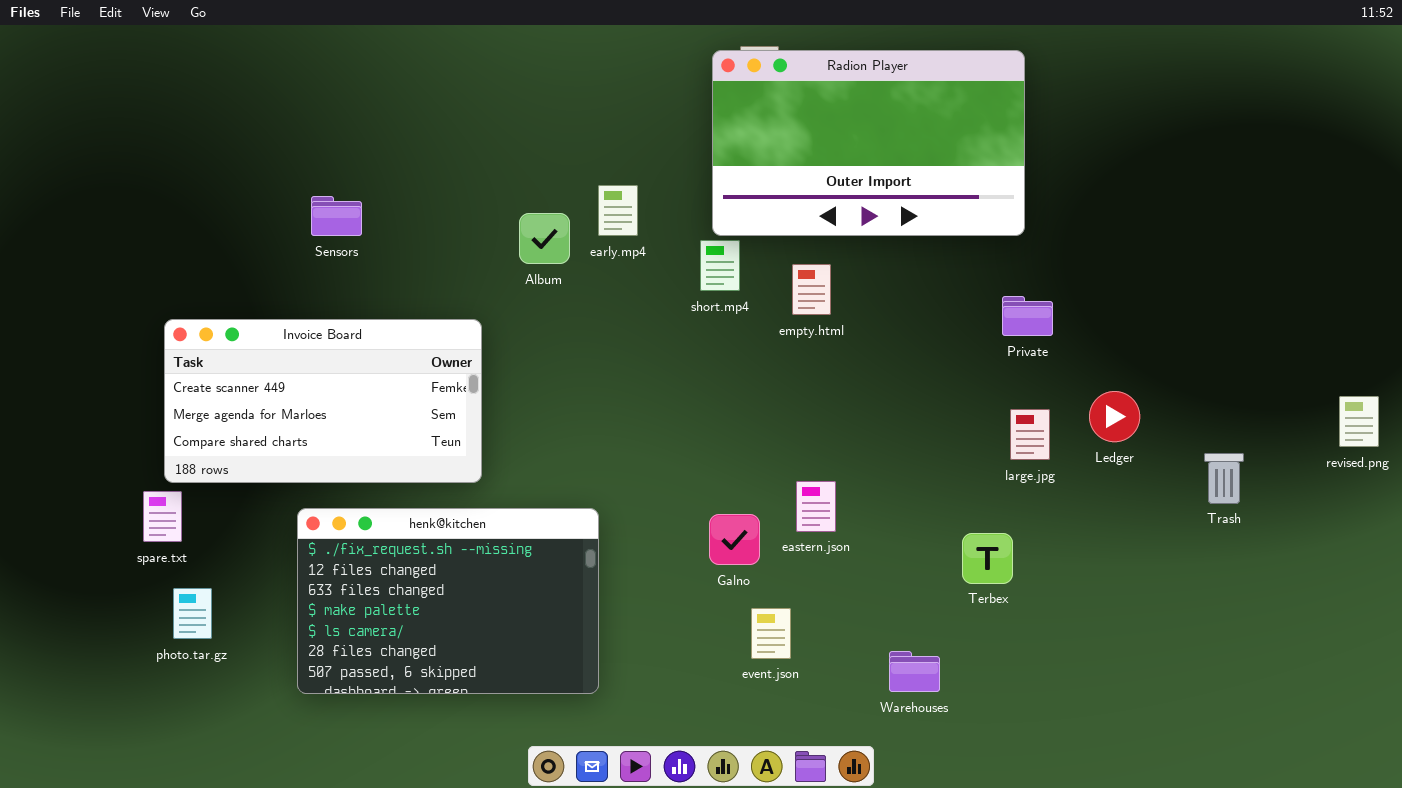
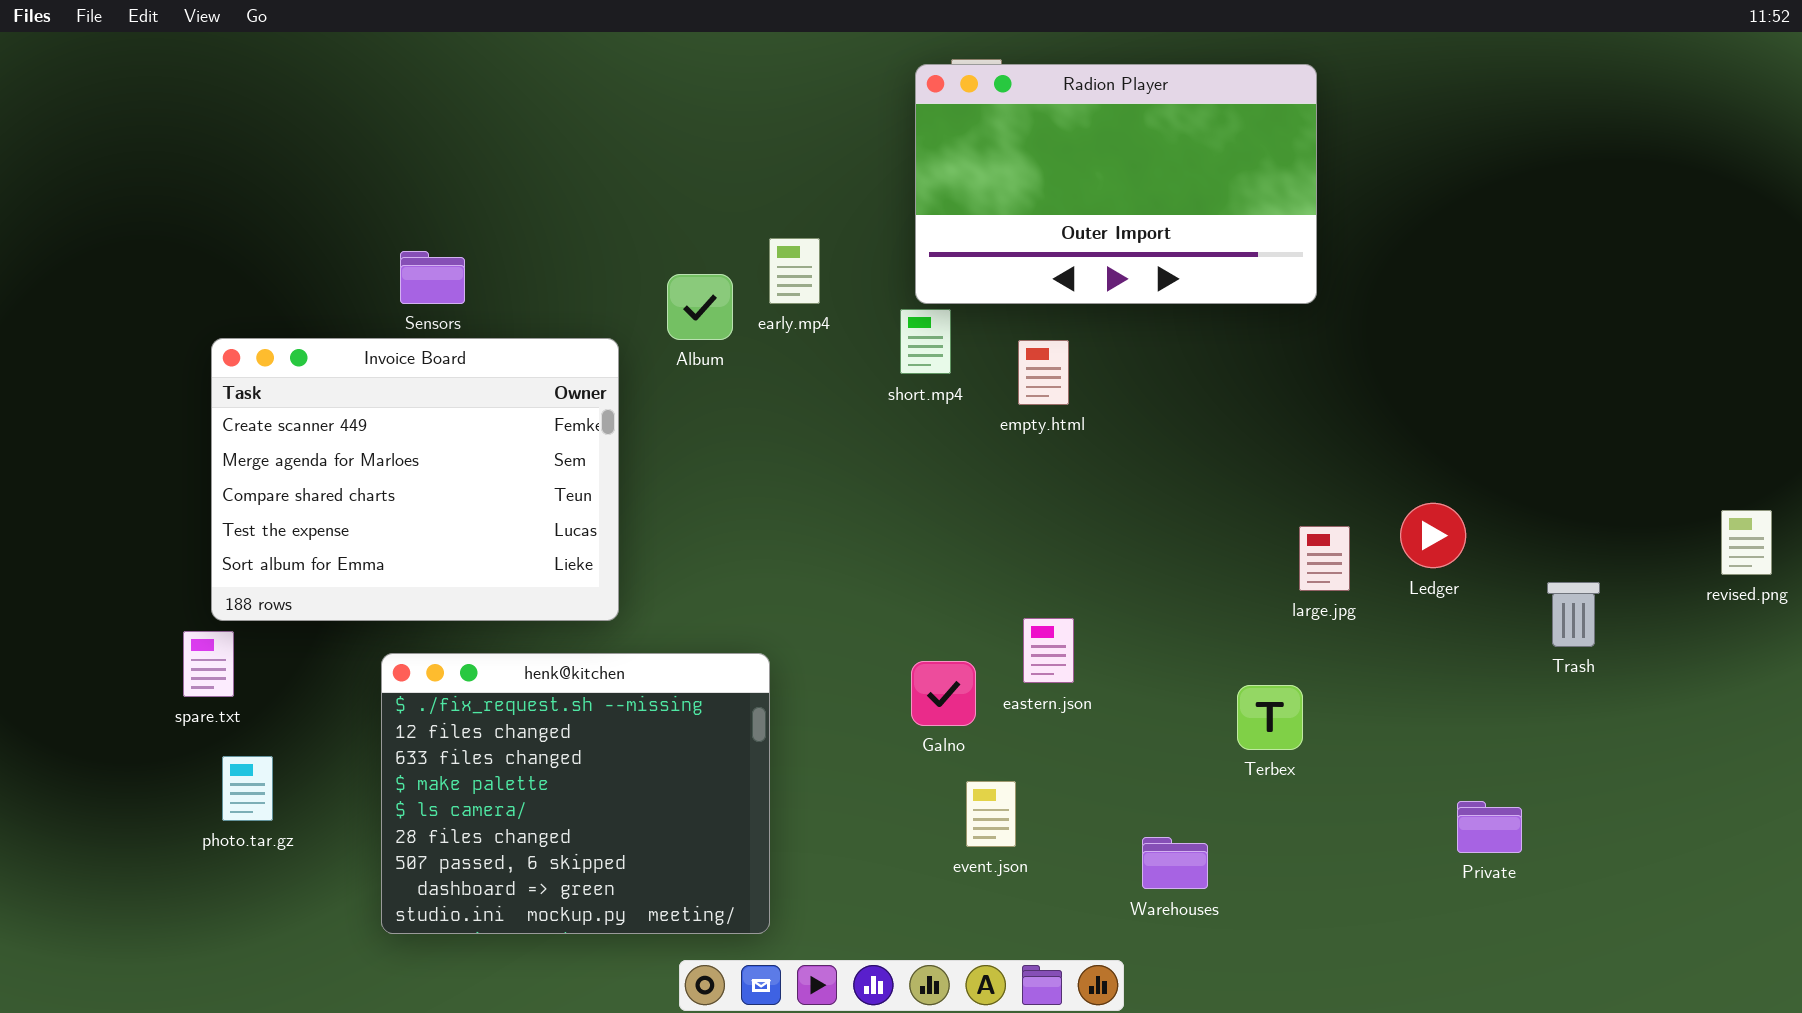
Private: [1002,296,1053,336] -> [1457,801,1522,853], moved
Invoice Board: [164,319,482,483] -> [211,338,619,621], resized
henk@kitchen: [297,508,599,694] -> [381,653,770,934], resized

